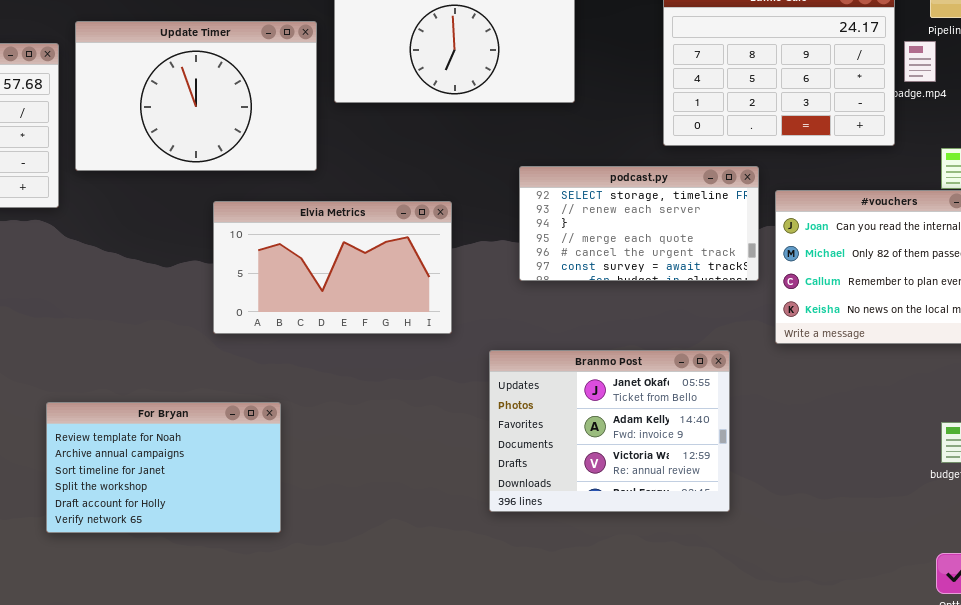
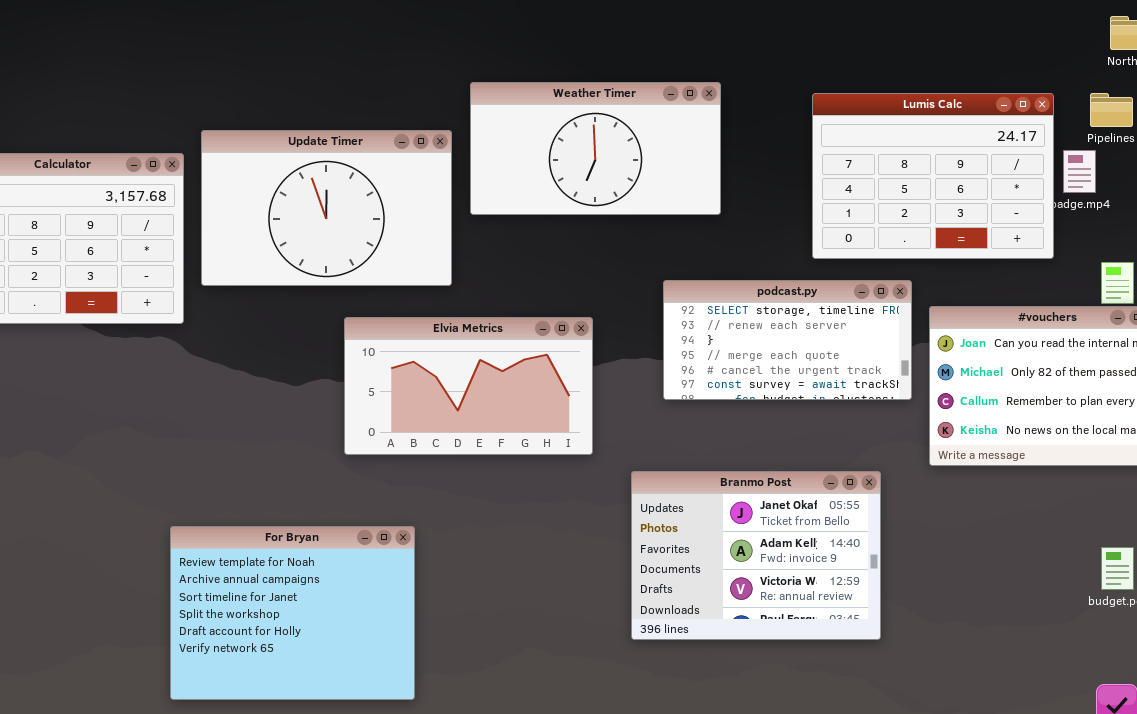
For Bryan: [46,402,281,533] -> [170,526,415,700], resized

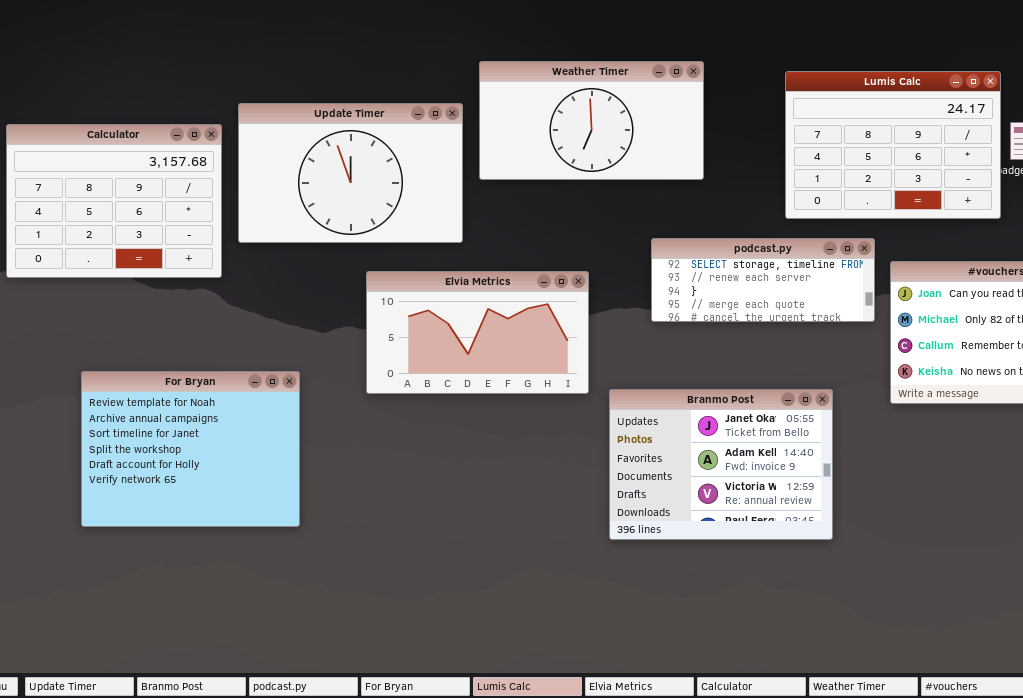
podcast.py: [663,280,912,400] -> [651,238,875,322], resized
Branmo Post: [631,471,881,640] -> [609,389,833,540], moved
For Bryan: [170,526,415,700] -> [81,371,300,527], moved

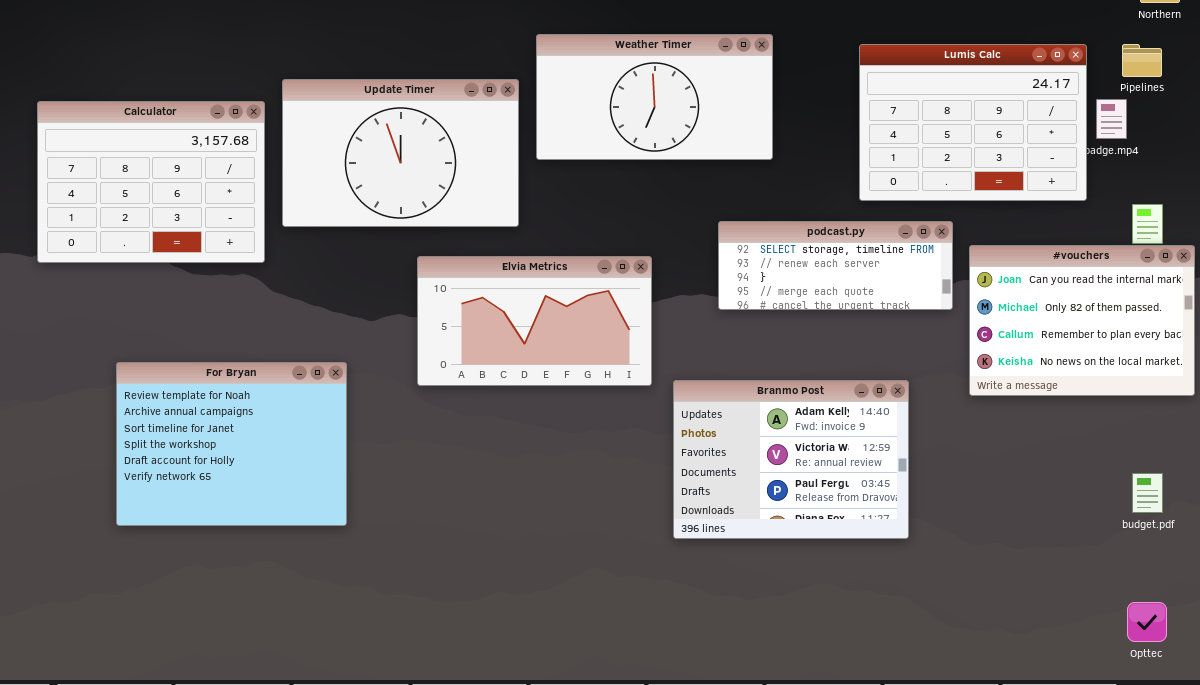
Branmo Post: [609,389,833,540] -> [673,380,909,539], scrolled down 1 row

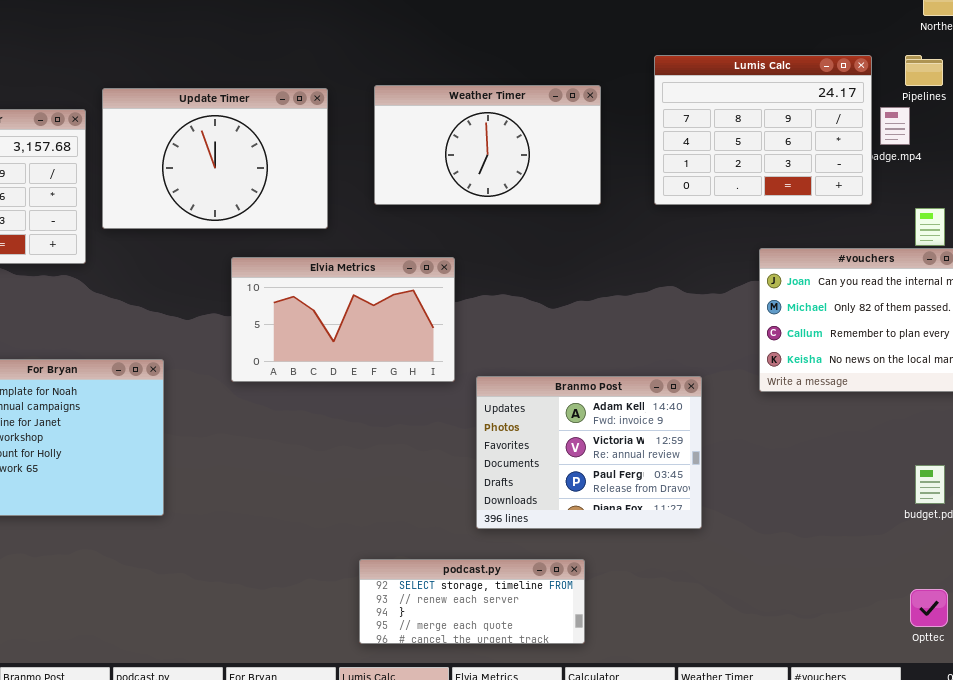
Weather Timer: [536,34,773,160] -> [374,85,601,205], moved
podcast.py: [718,221,953,310] -> [359,559,585,644], moved

